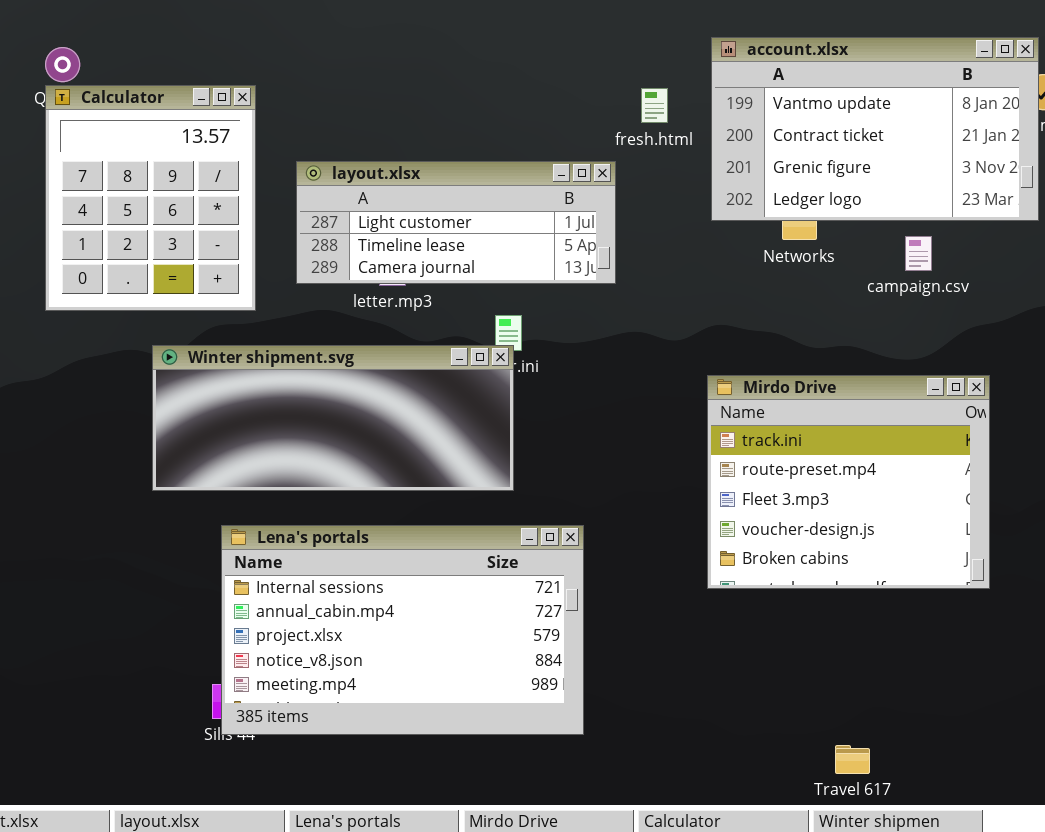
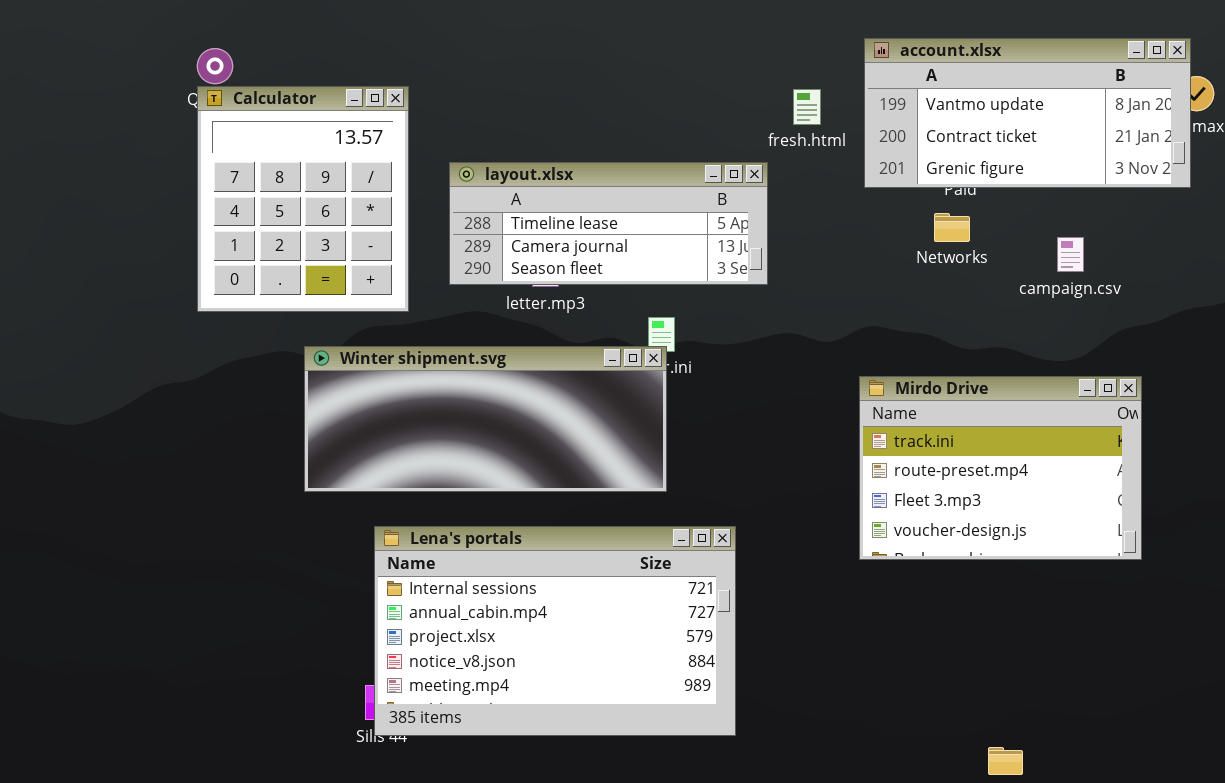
account.xlsx: [711,37,1039,221] -> [864,38,1191,188], resized
layout.xlsx: [296,161,616,284] -> [449,162,768,285], scrolled down 1 row
Mirdo Drive: [707,375,990,589] -> [859,376,1142,560], resized

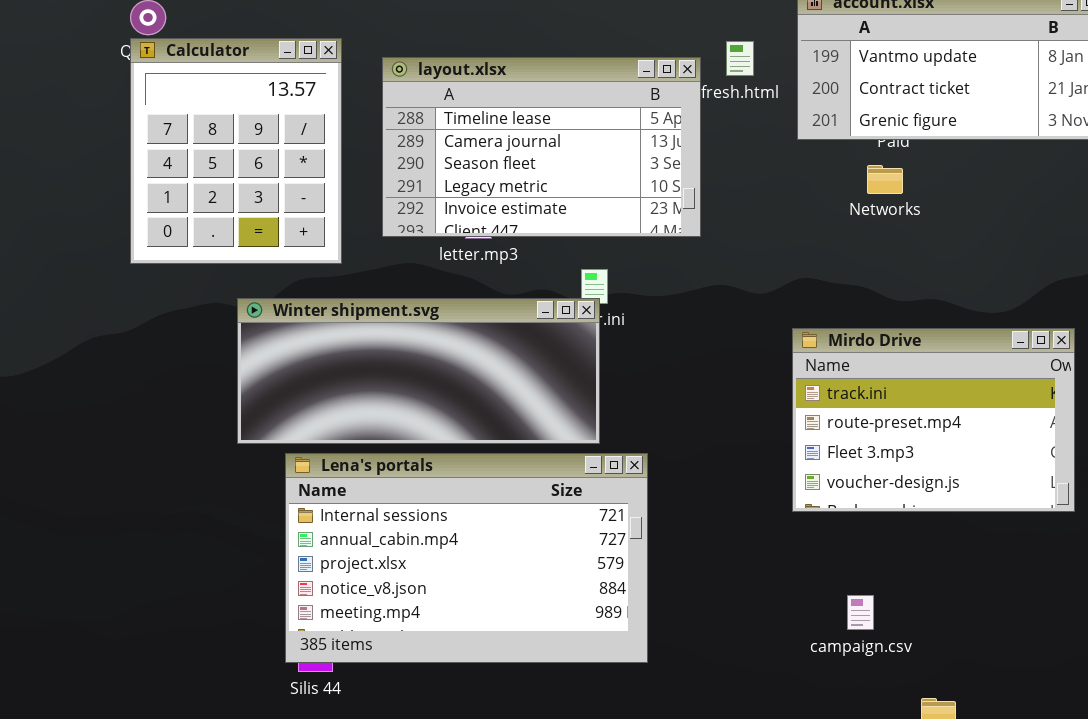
layout.xlsx: [449,162,768,285] -> [382,57,701,237], resized
campaign.csv: [1057,237,1084,272] -> [847,595,874,630], moved
Lena's portals: [374,526,736,736] -> [285,453,648,663], moved

